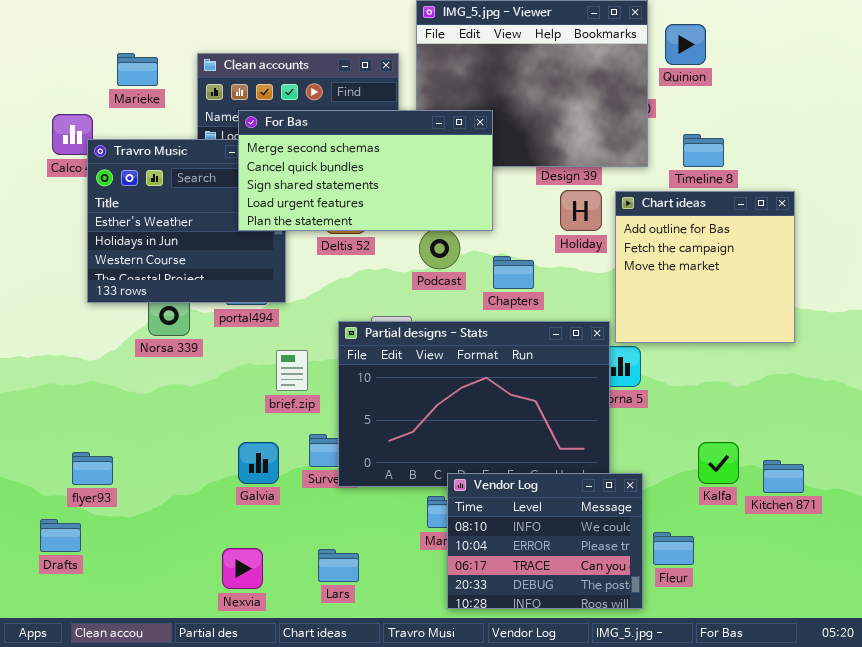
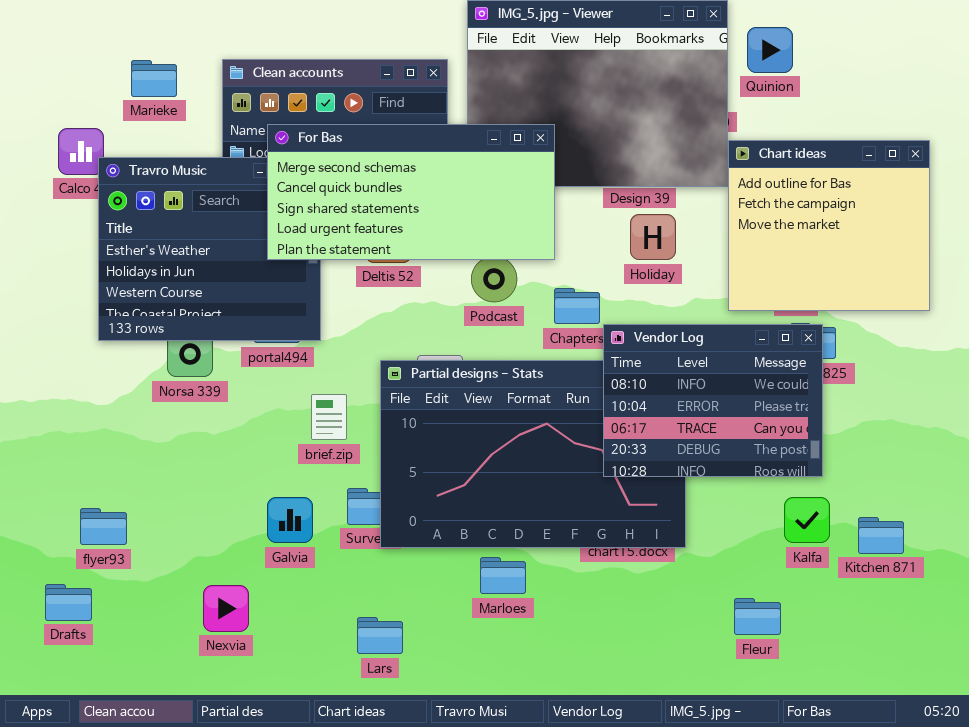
Chart ideas: [615,191,795,343] -> [728,140,930,311], moved
Vendor Log: [447,473,643,609] -> [603,324,823,477], moved
Nexvia: [222,548,263,589] -> [203,585,249,632], moved

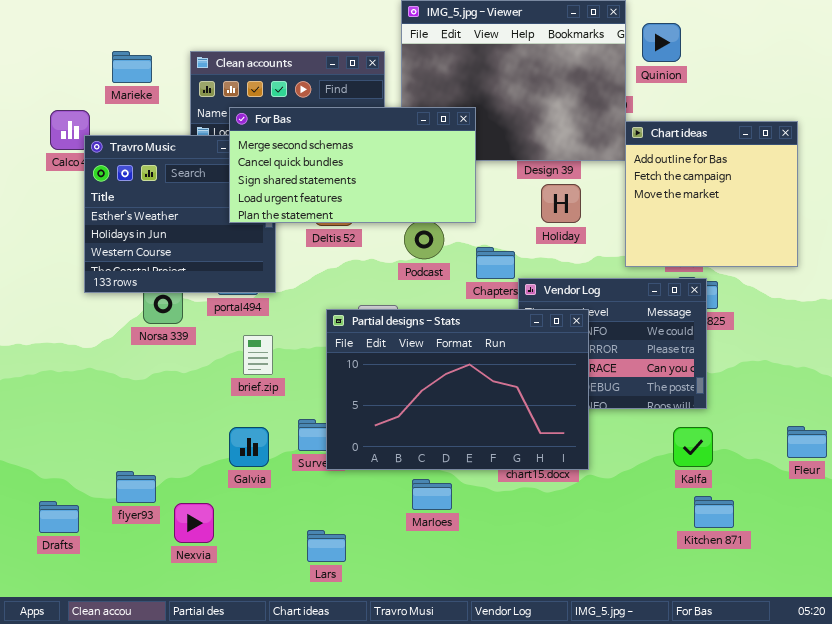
Partial designs - Stats: [380,360,686,548] -> [326,309,589,470], raised
brief.zip: [311,394,347,440] -> [243,335,273,375], moved
flyer93: [80,508,127,545] -> [116,471,156,503], moved
Kitchen 871: [858,517,904,554] -> [694,496,734,528], moved
Fleur: [734,598,781,635] -> [787,426,827,458], moved

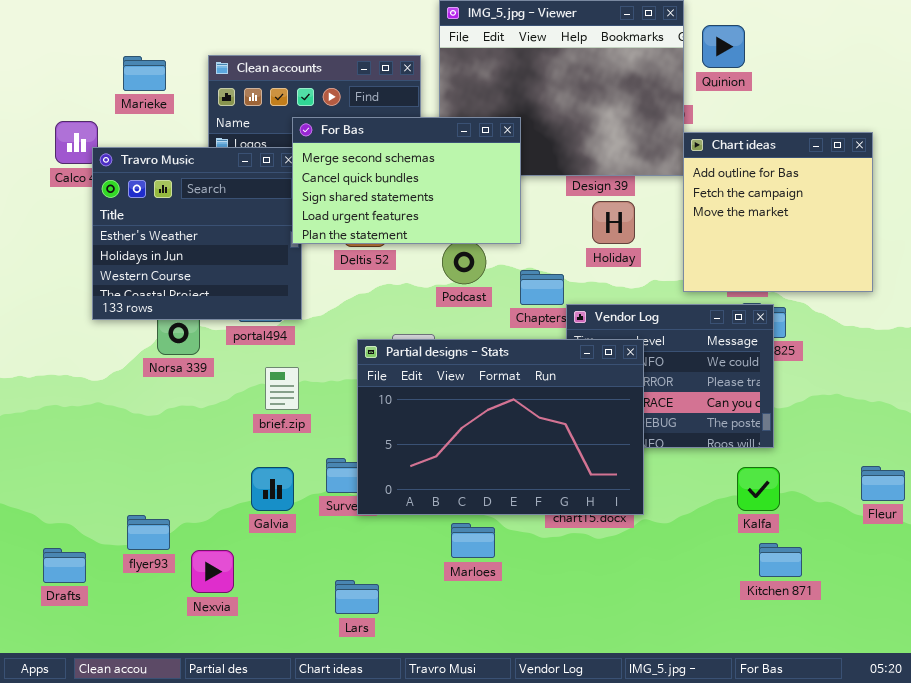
For Bas: [229,107,476,223] -> [292,117,521,244], resized

